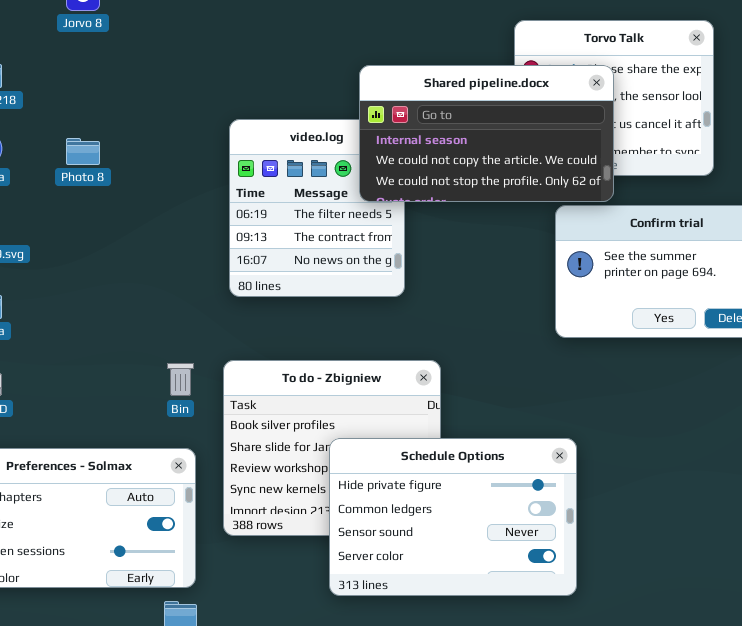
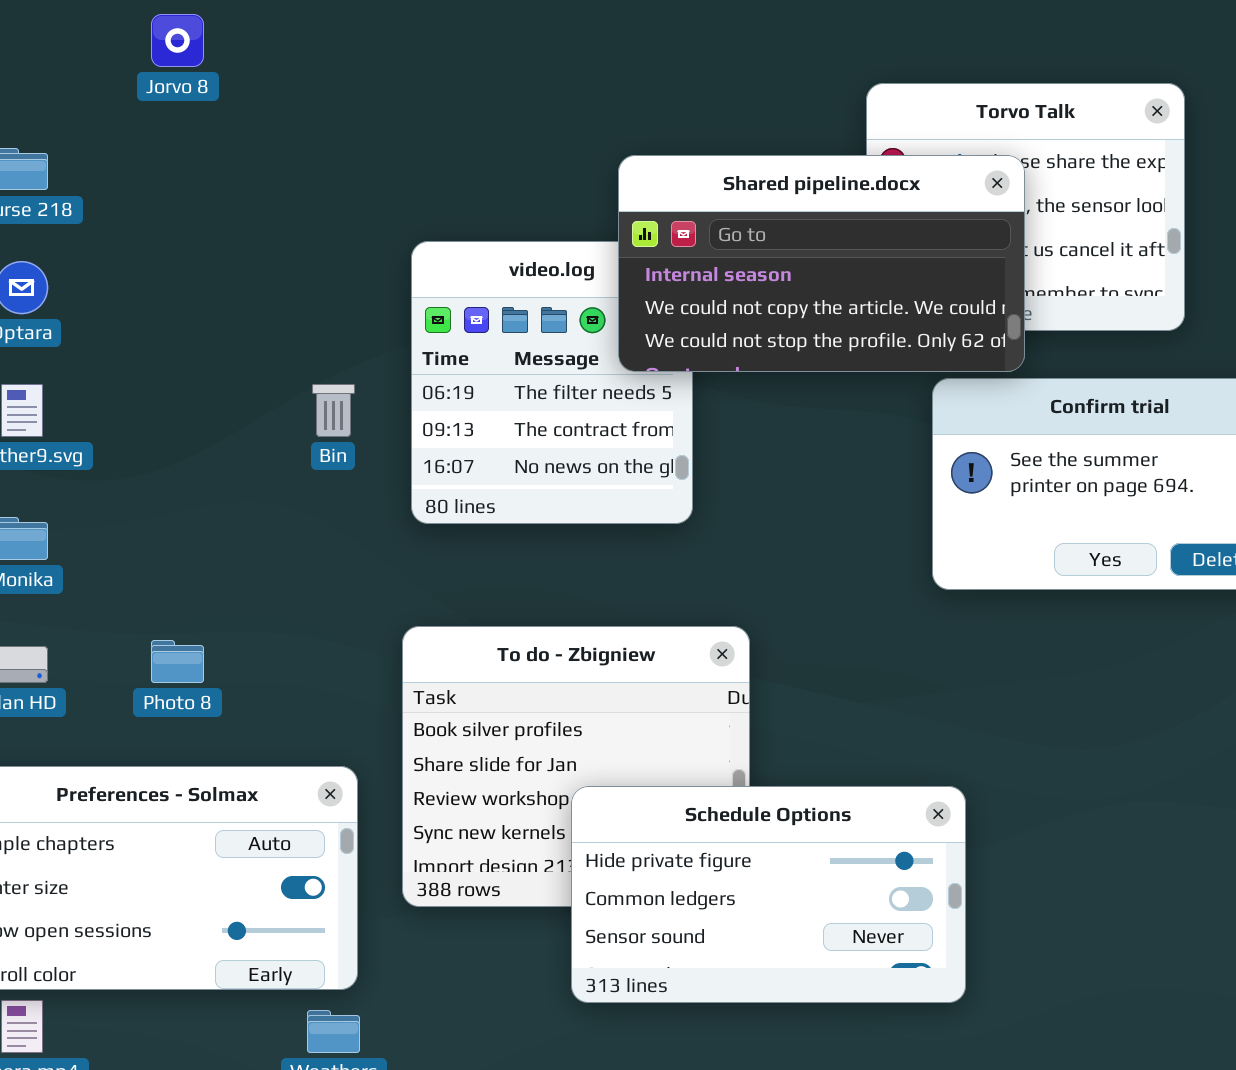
Photo 8: [66,138,100,165] -> [151,640,204,683], moved
Bin: [167,363,194,396] -> [312,384,355,437], moved
Schedule Options: [329,438,577,596] -> [571,786,966,1003], resized

